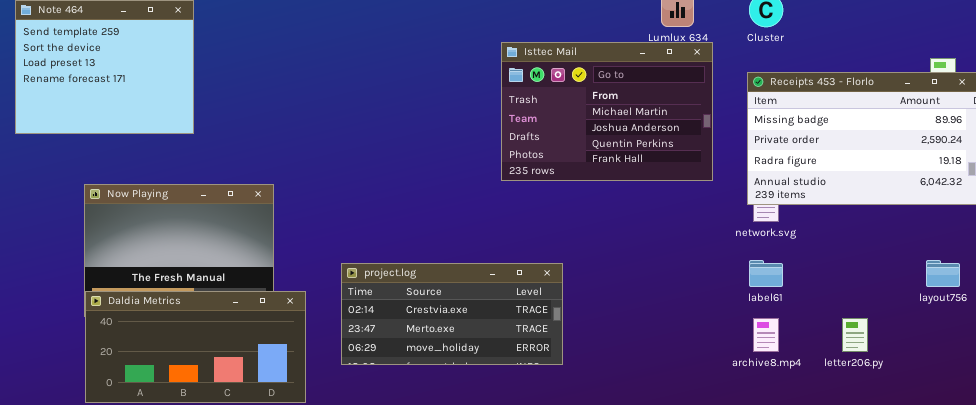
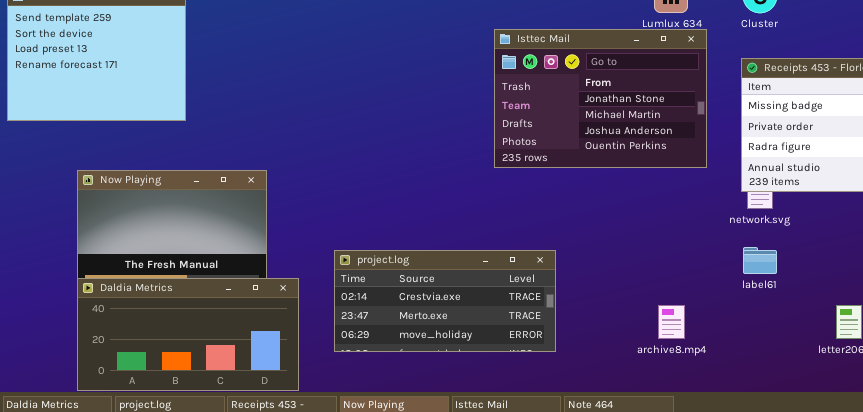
Isttec Mail: [501,42,713,181] -> [494,29,707,168], scrolled up 1 row
archive8.mp4: [753,318,779,352] -> [658,305,685,339], moved

